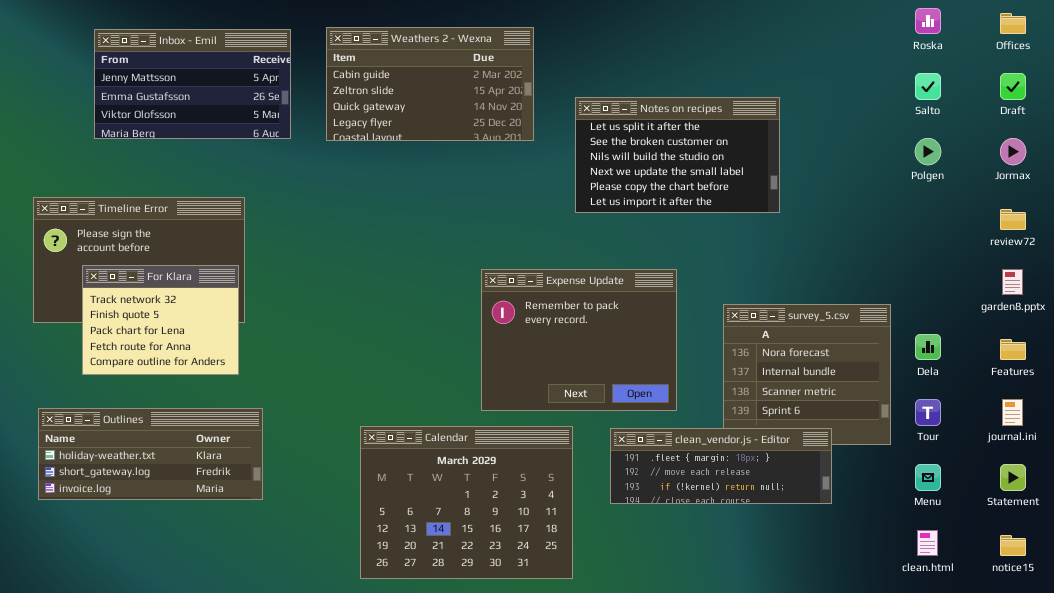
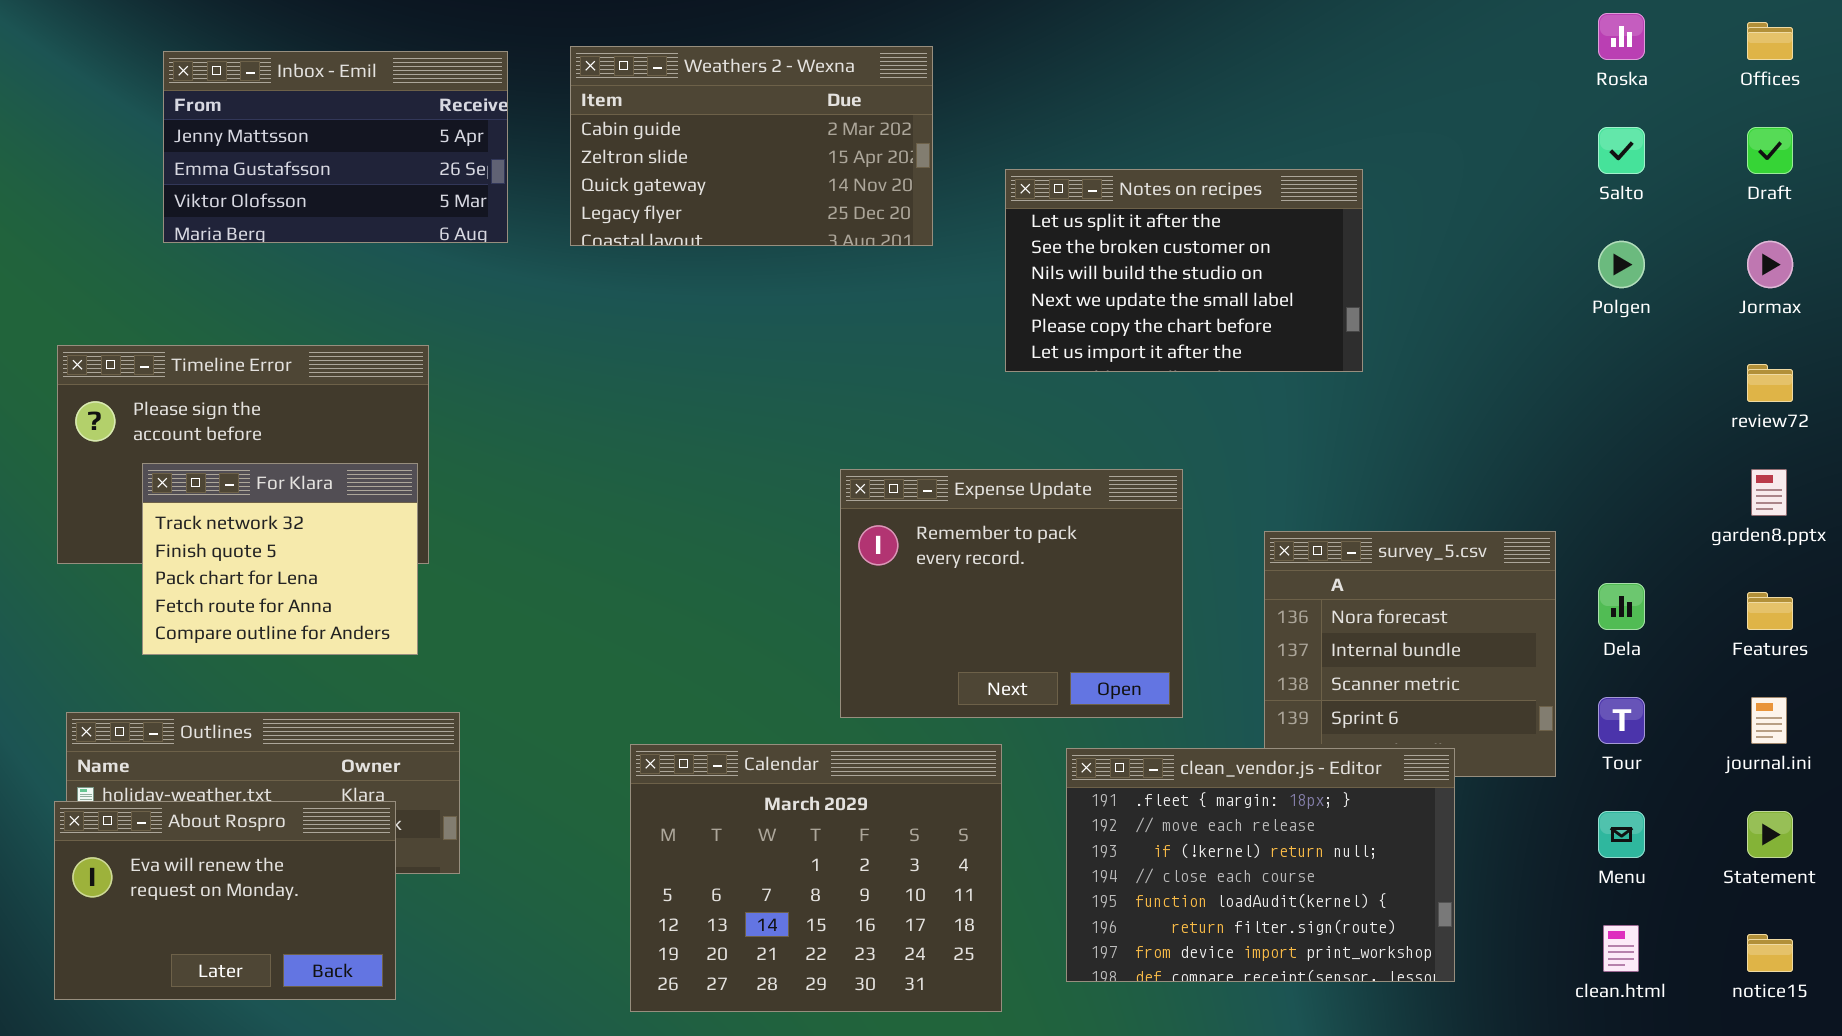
clean_vendor.js - Editor: [610,428,832,504] -> [1066,748,1455,982], resized
About Rospro: none -> [54,801,396,1000], opened

